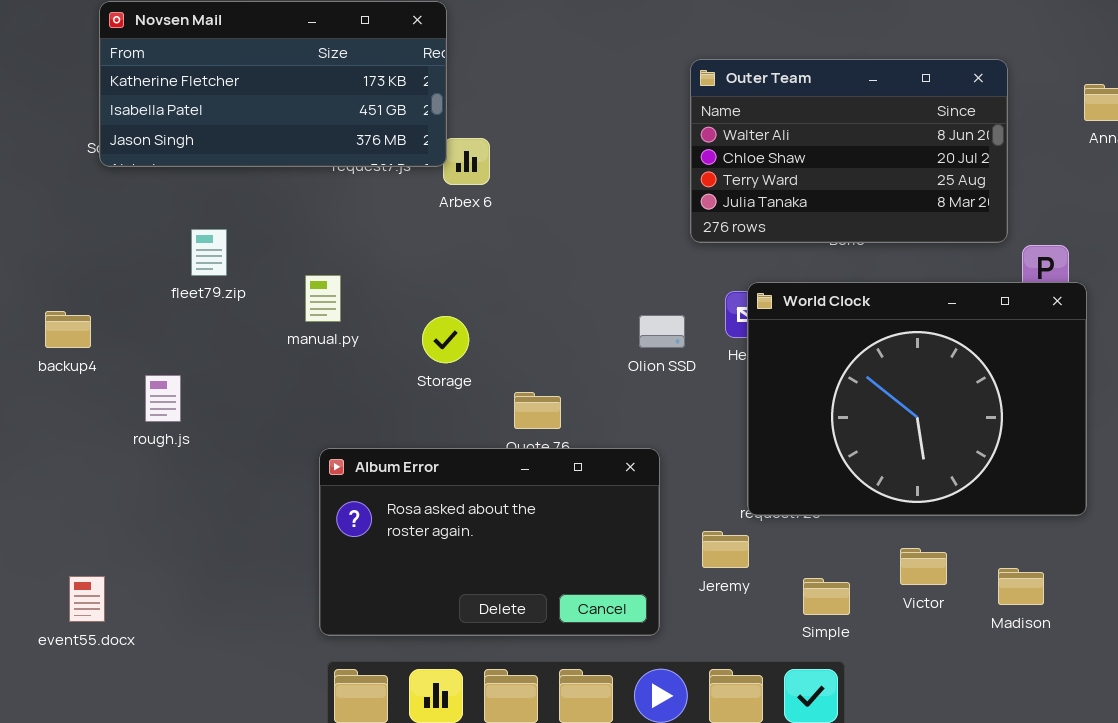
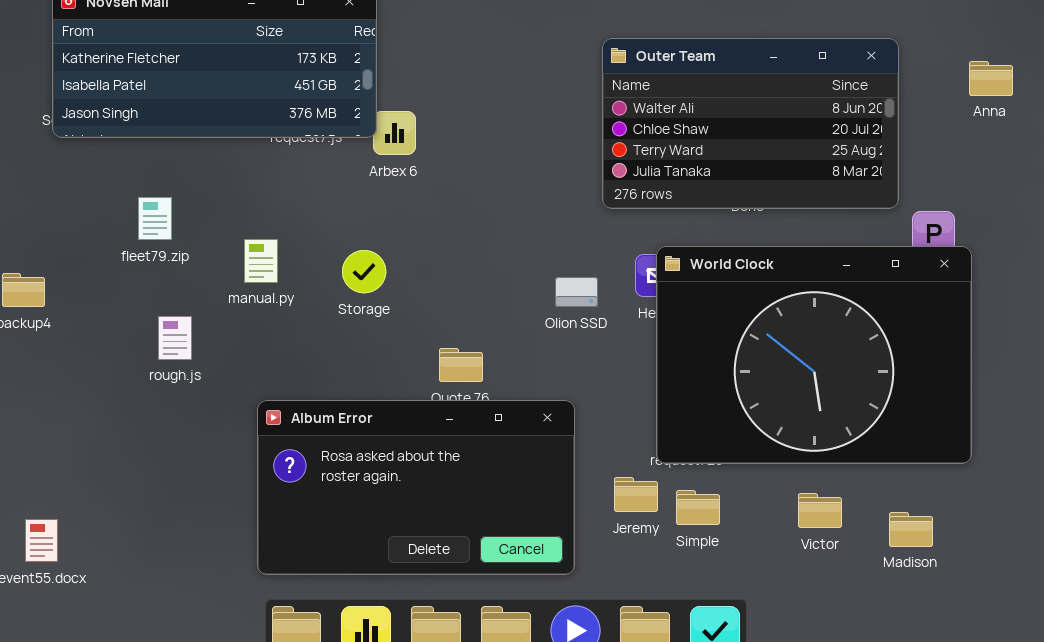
Storage: [422,316,469,363] -> [342,250,386,293], moved
rough.js: [145,375,181,422] -> [158,316,192,360], moved
Simple: [803,578,850,615] -> [676,490,720,525], moved

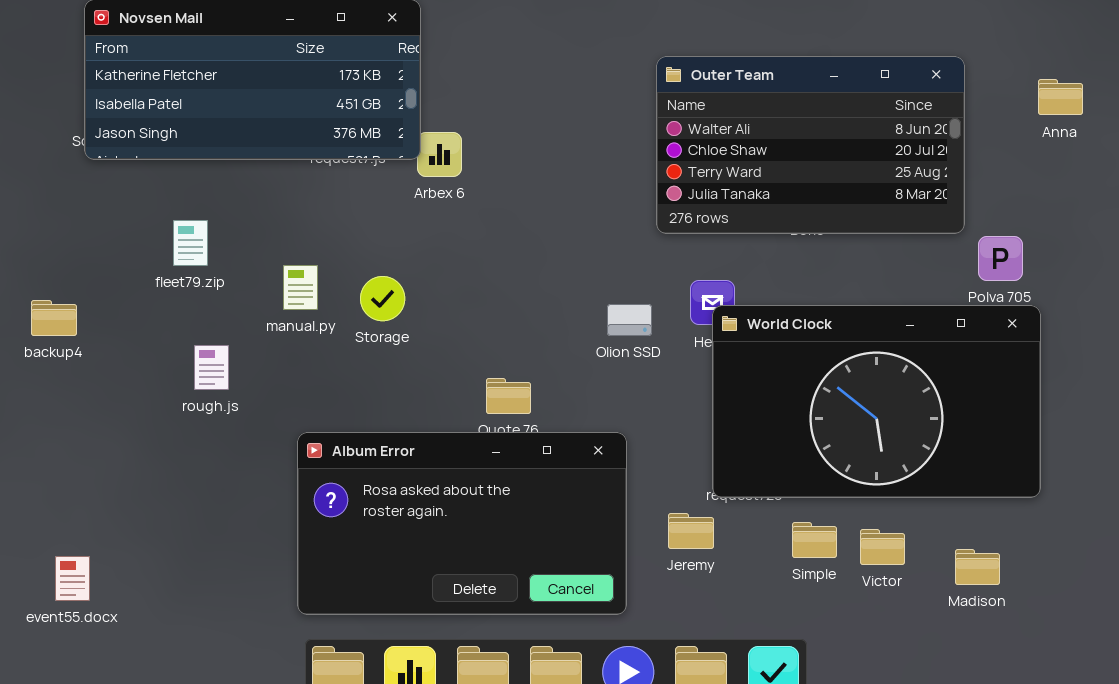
World Clock: [656,246,972,464] -> [712,305,1041,498], resized
Storage: [342,250,386,293] -> [360,276,405,321], moved
Simple: [676,490,720,525] -> [792,522,837,558], moved

